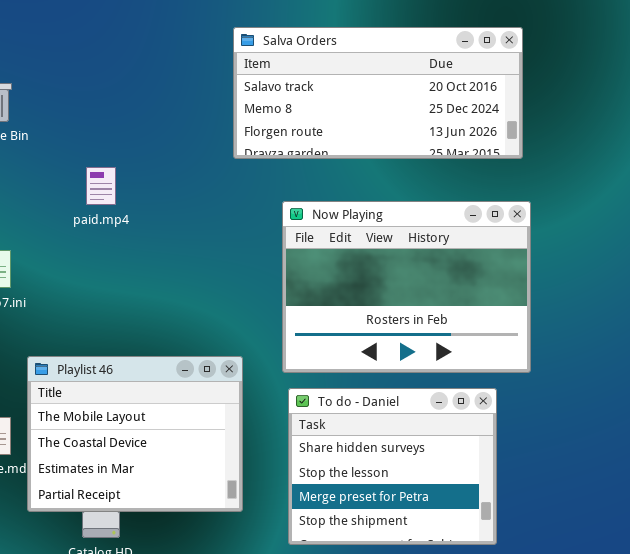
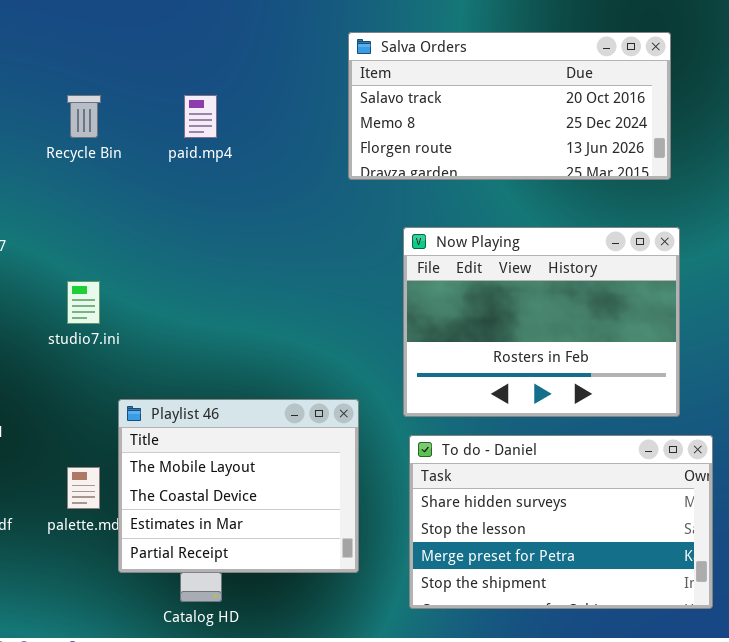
paid.mp4: [86,167,116,205] -> [184,95,217,138], moved
To do - Daniel: [288,388,497,545] -> [409,435,713,609], resized

